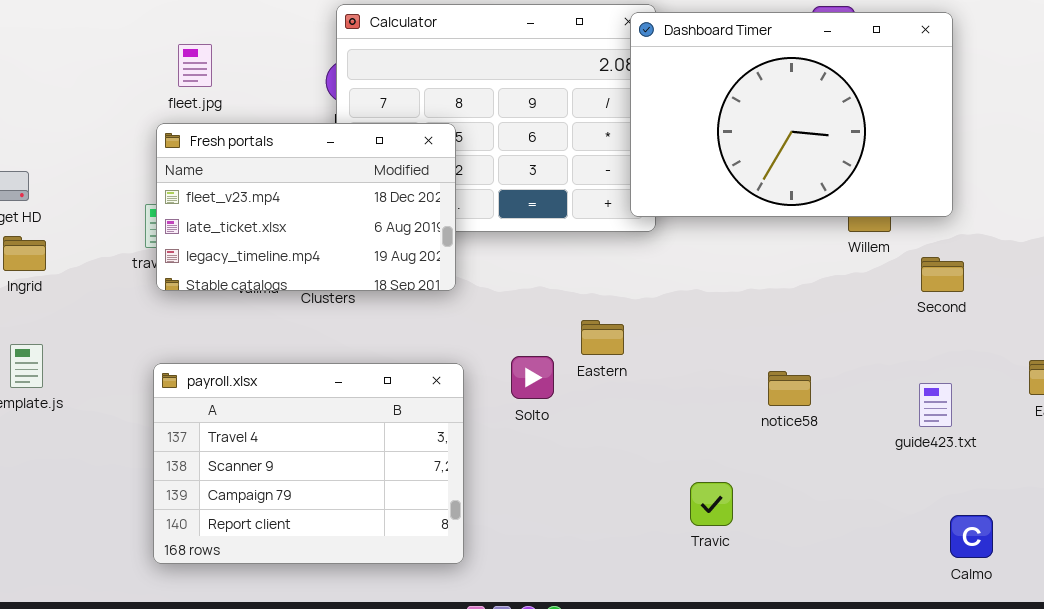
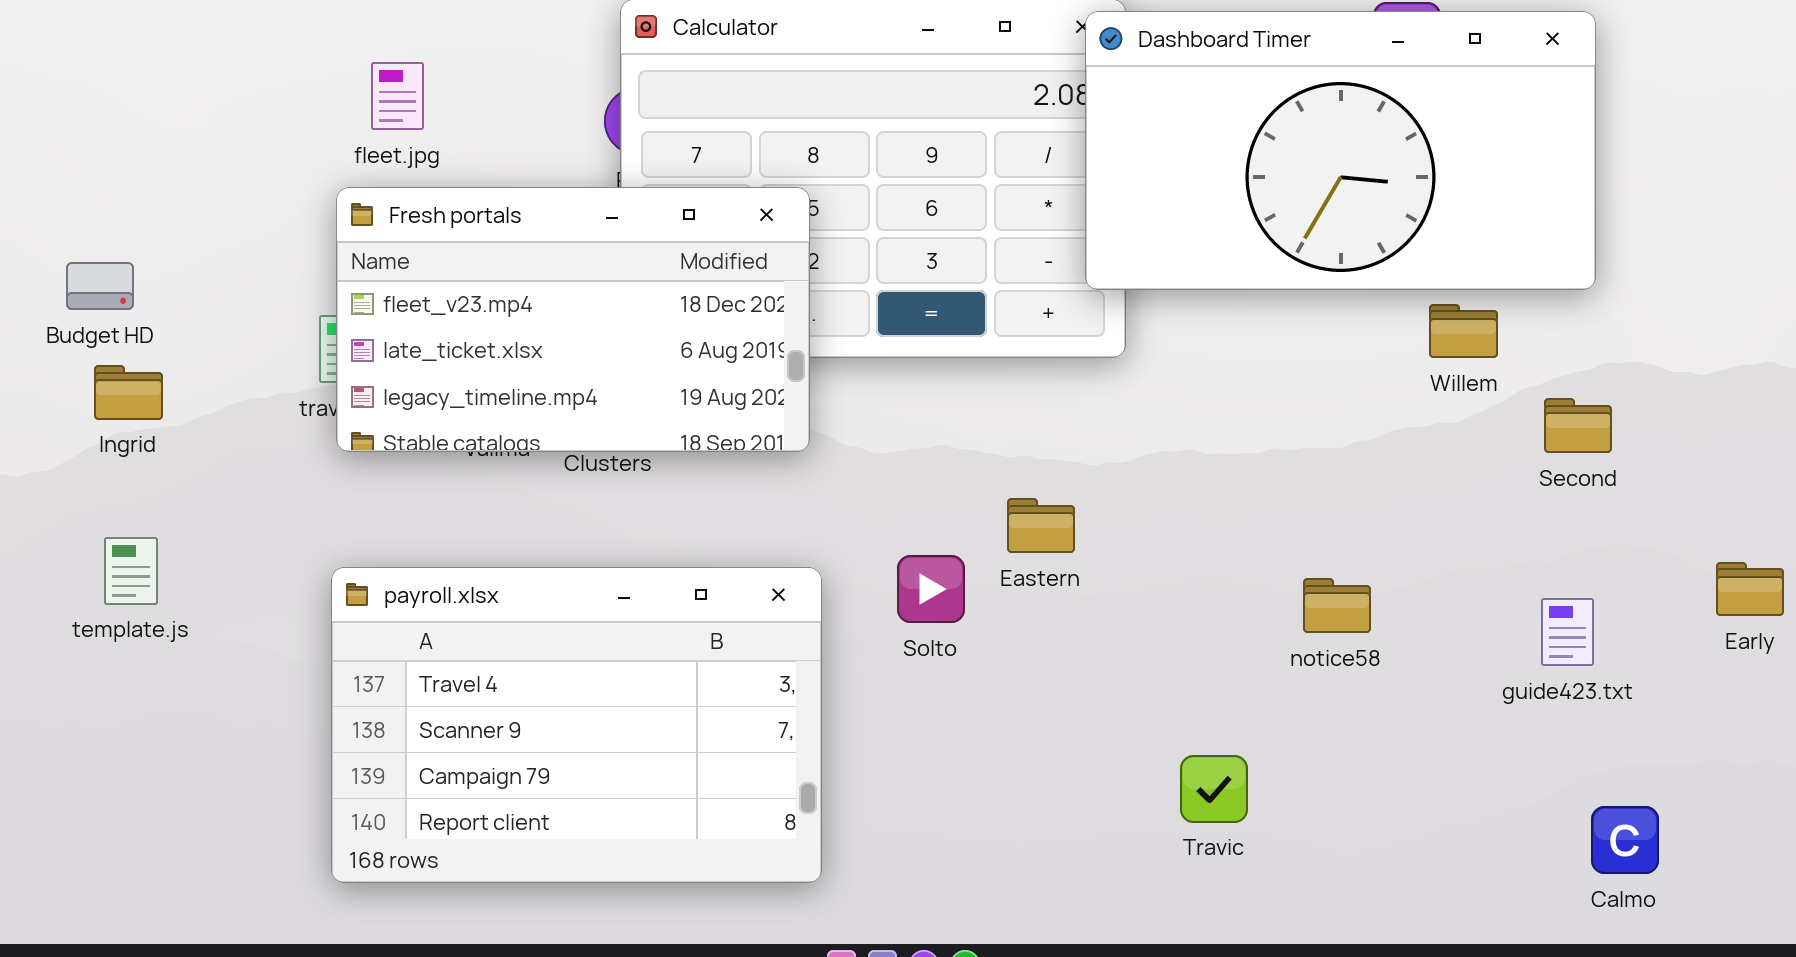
Dashboard Timer: [630,12,953,217] -> [1085,11,1596,290], resized

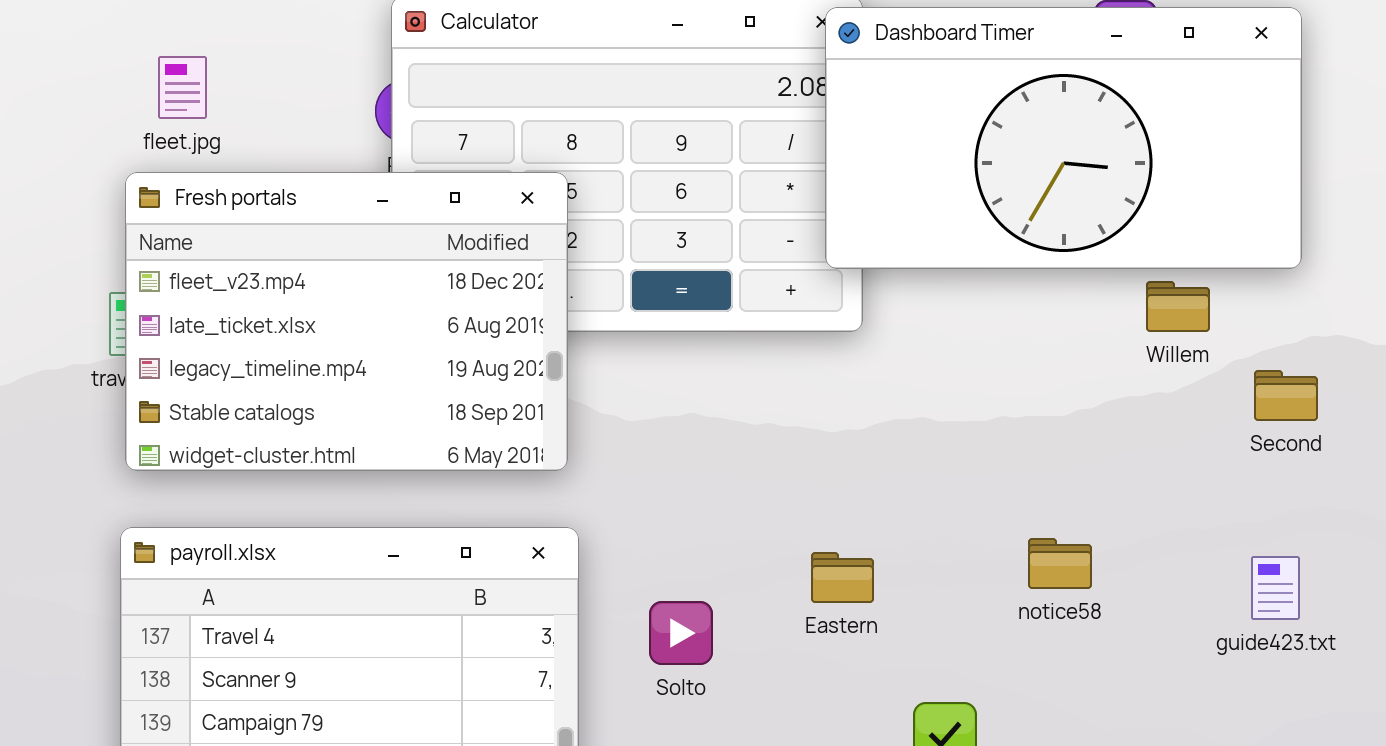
Fresh portals: [336,187,810,452] -> [125,172,568,471], resized
Eastern: [1007,498,1075,553] -> [811,552,874,603], moved
Solto: [897,555,965,623] -> [649,601,713,665], moved

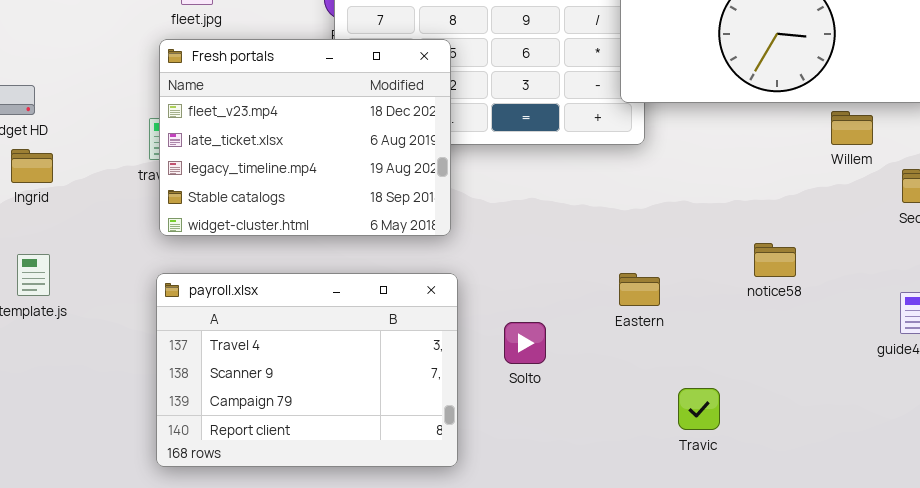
notice58: [1028,538,1092,589] -> [754,243,796,277], moved
Eastern: [811,552,874,603] -> [619,273,660,306], moved

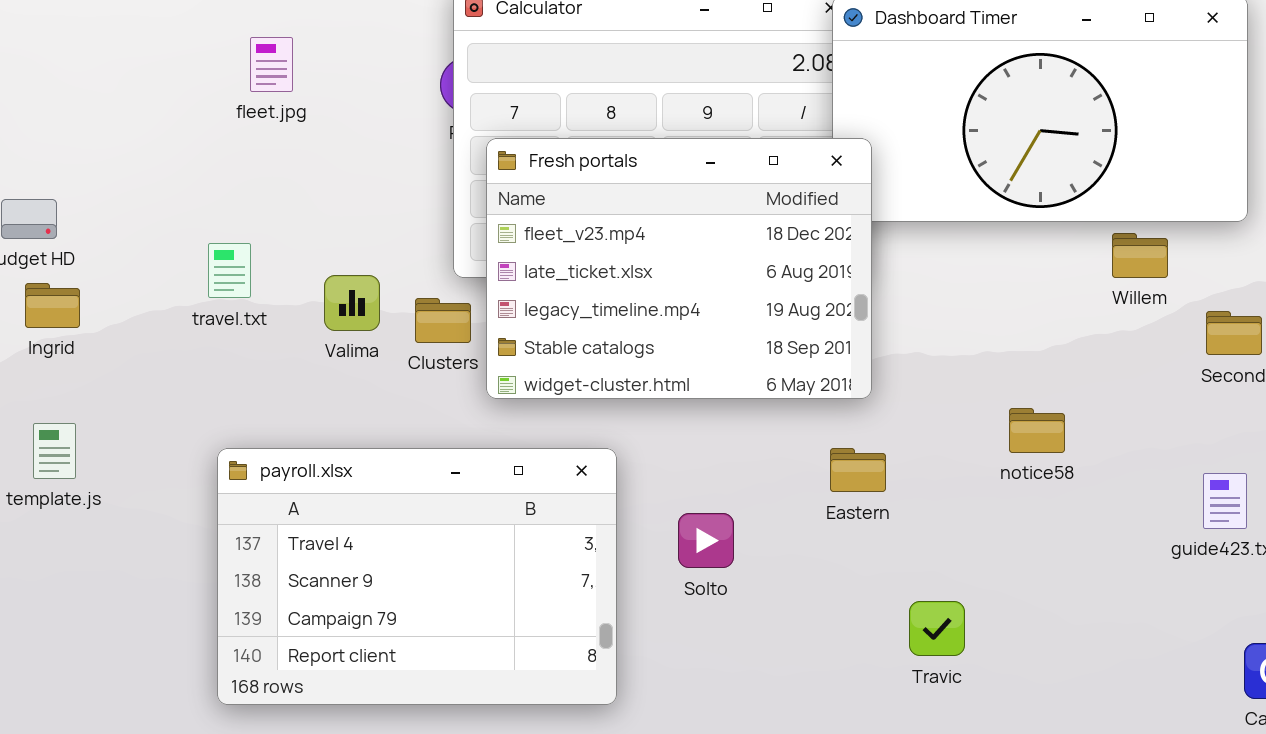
Fresh portals: [159,39,451,236] -> [486,138,872,399], moved

